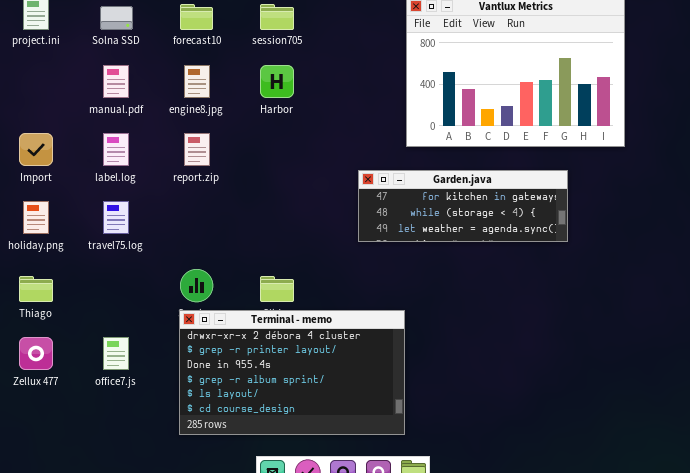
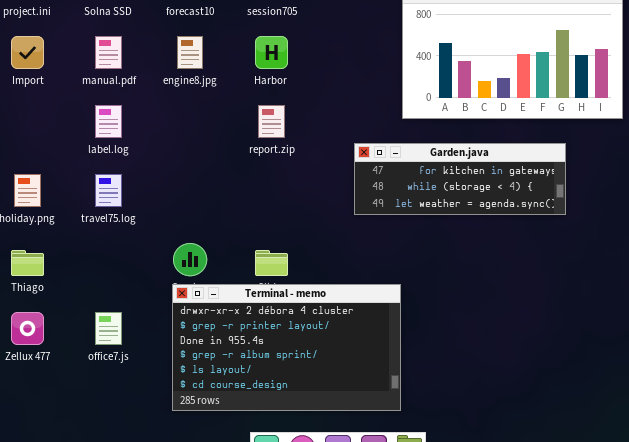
Import: [19,133,53,166] -> [11,36,44,69], moved
report.zip: [184,133,210,166] -> [258,105,285,138], moved

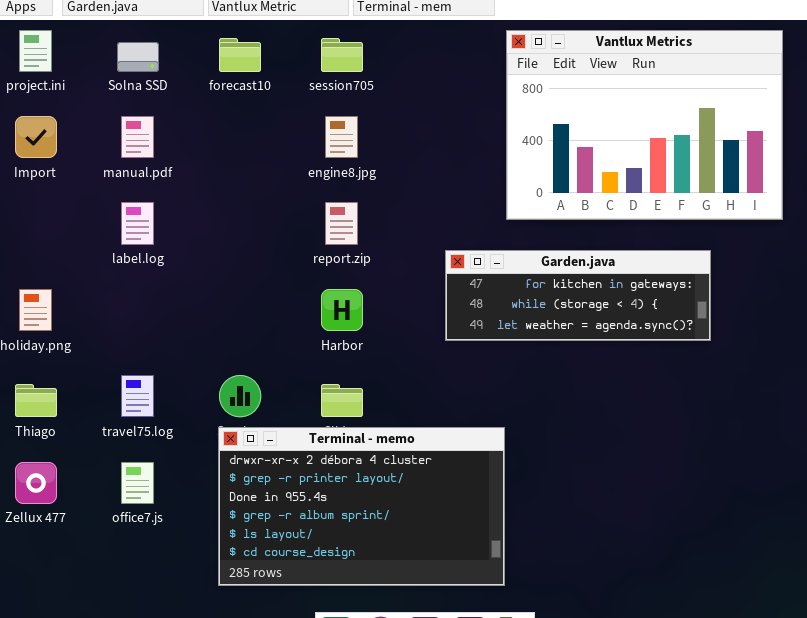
engine8.jpg: [177,36,203,69] -> [325,116,358,158], moved
Harbor: [255,36,288,69] -> [321,289,363,331], moved
travel75.log: [95,174,122,207] -> [121,375,154,417], moved

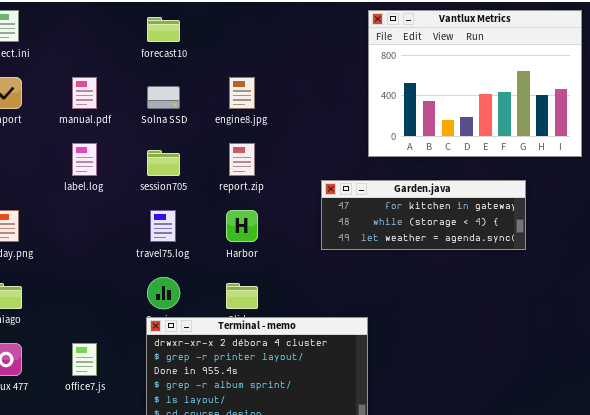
session705: [321,38,363,72] -> [147,150,180,176], moved
Solna SSD: [117,42,159,72] -> [147,86,180,109], moved
travel75.log: [121,375,154,417] -> [150,210,176,242], moved

